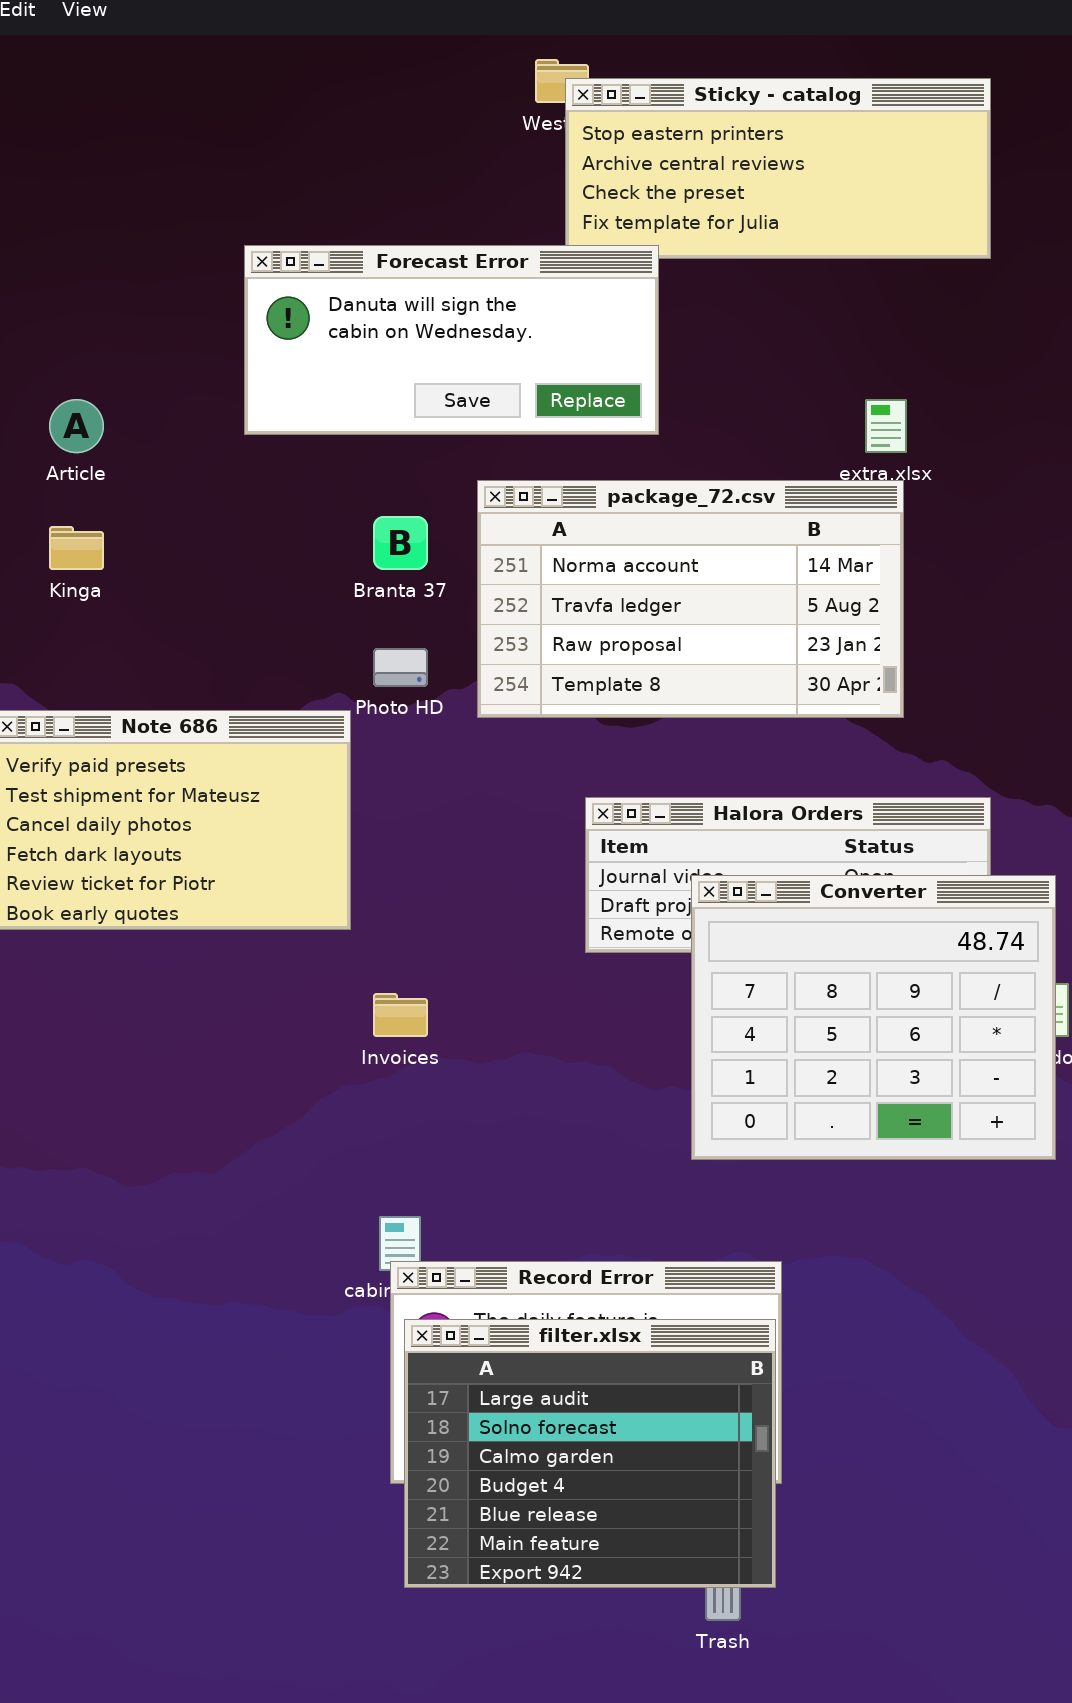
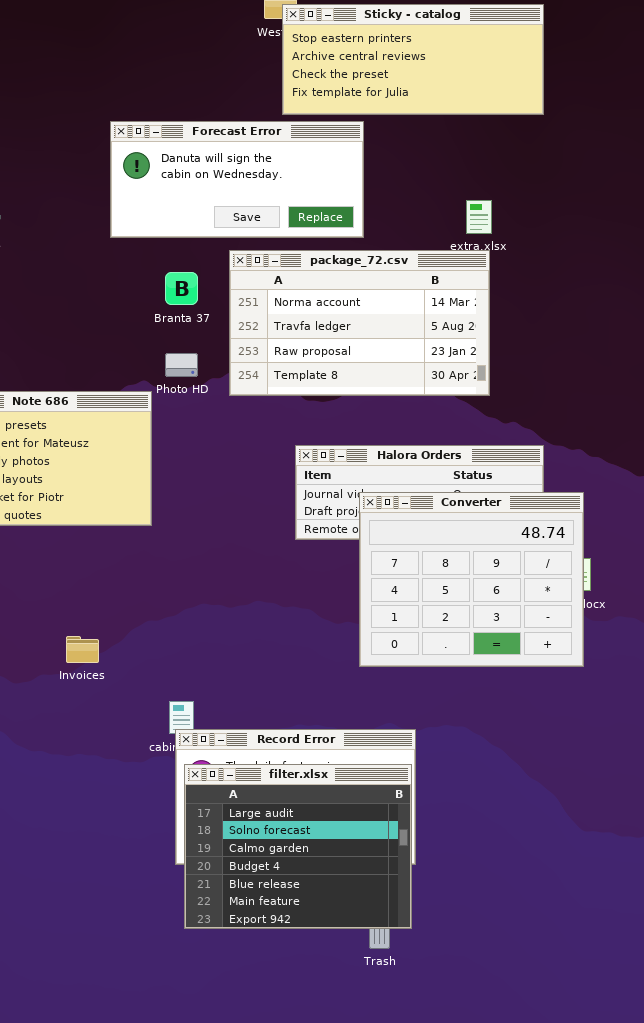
Forecast Error: [244,245,659,435] -> [110,121,364,238], moved
Invoices: [373,993,428,1037] -> [66,636,99,663], moved

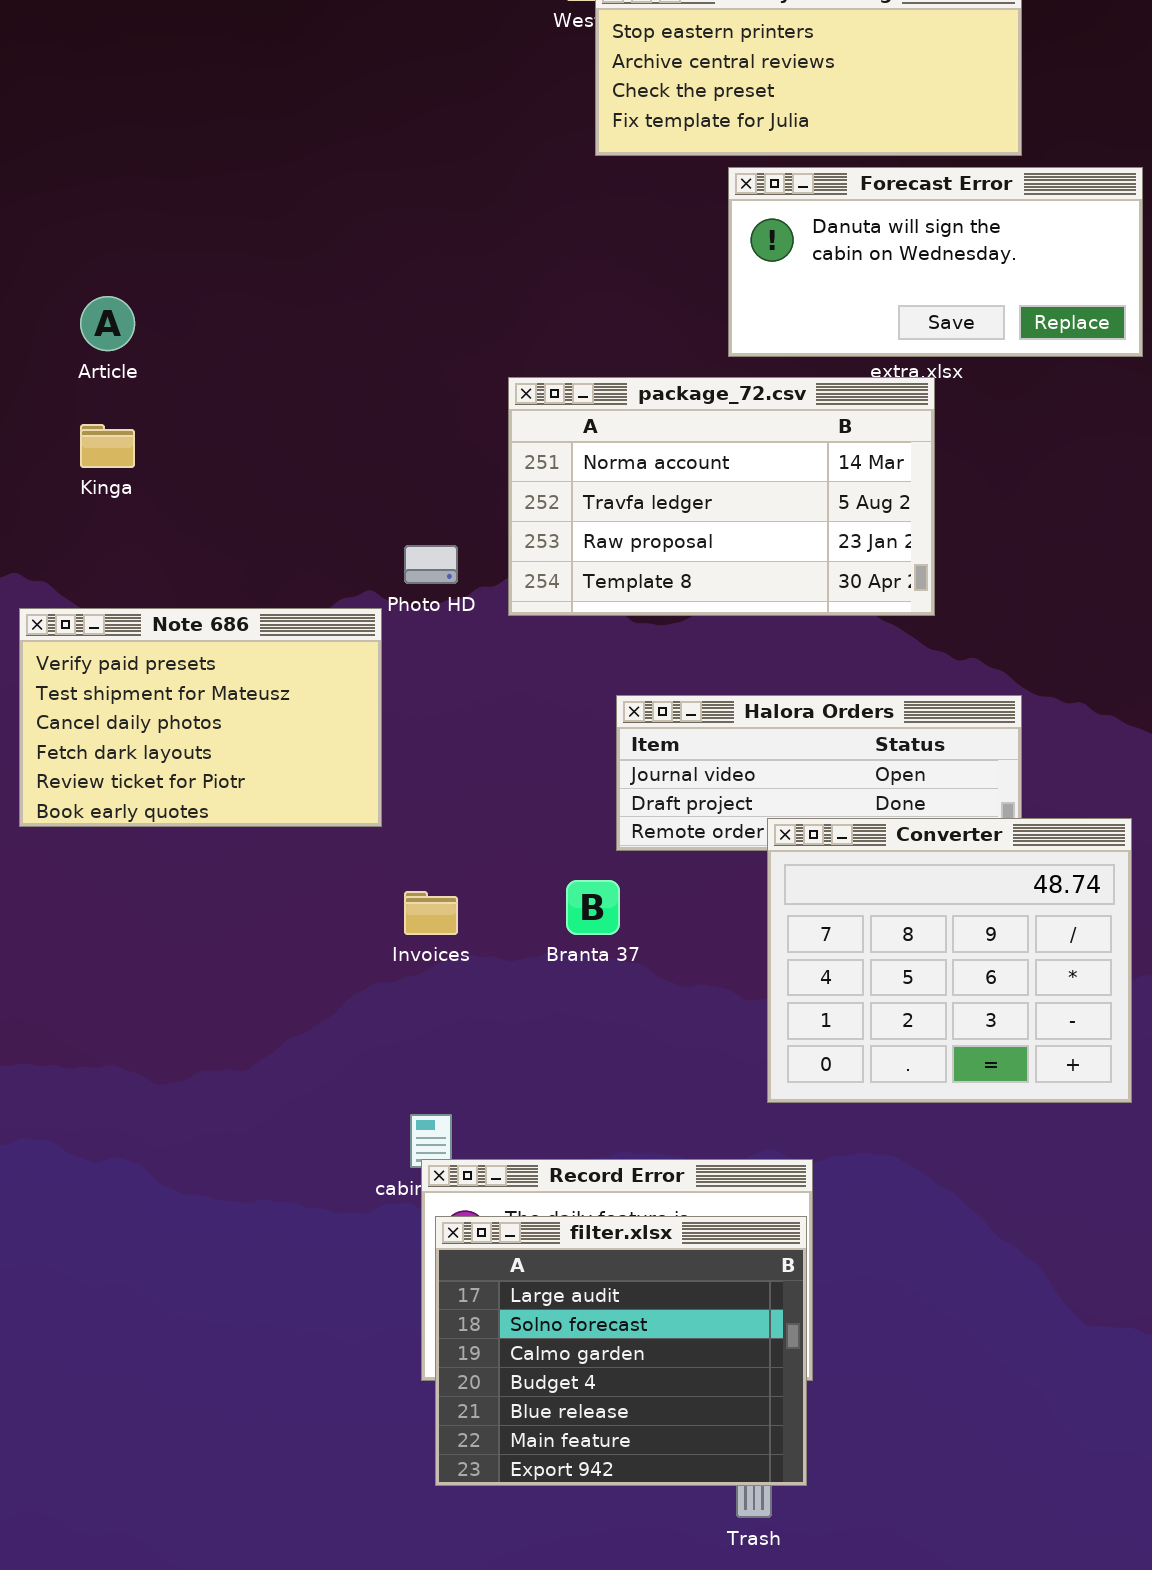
Forecast Error: [110,121,364,238] -> [728,167,1143,357], moved
Branta 37: [165,272,198,305] -> [566,880,620,935], moved
Converter: [359,492,584,667] -> [767,818,1132,1103], moved
Invoices: [66,636,99,663] -> [404,891,458,935], moved

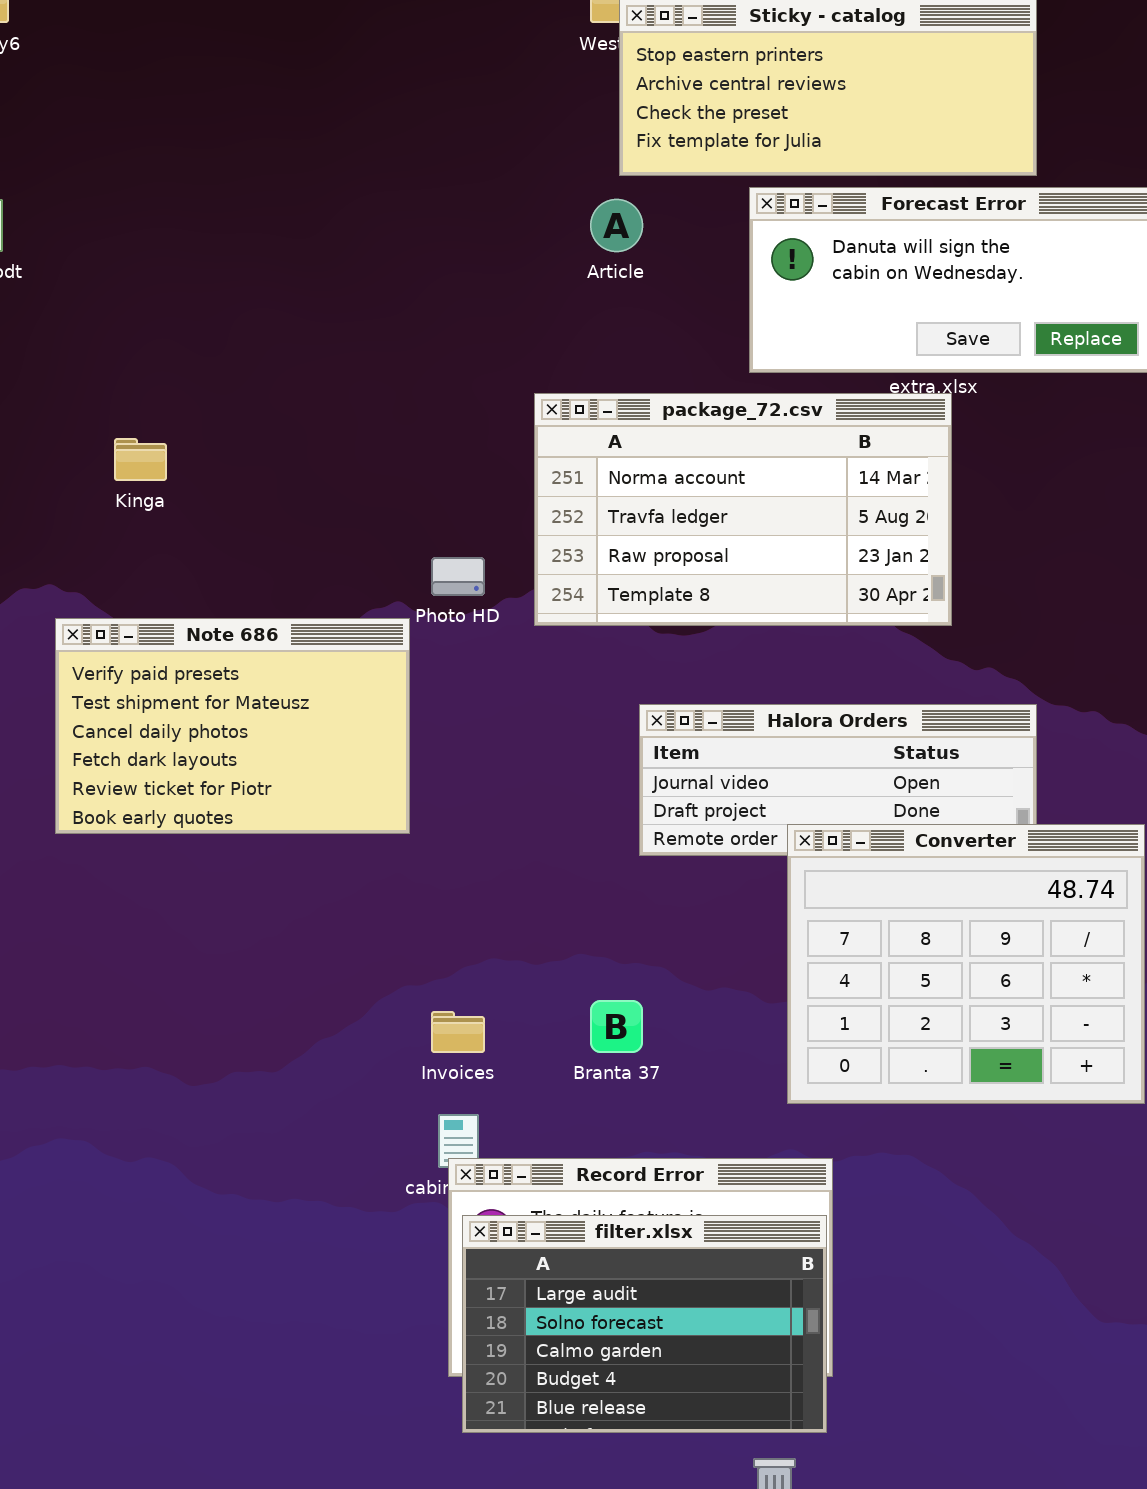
Article: [80,296,135,351] -> [590,199,643,252], moved
Branta 37: [566,880,620,935] -> [590,1000,643,1053], moved
Invoices: [404,891,458,935] -> [431,1011,485,1053], moved
filter.xlsx: [435,1216,807,1486] -> [462,1215,827,1433], resized

